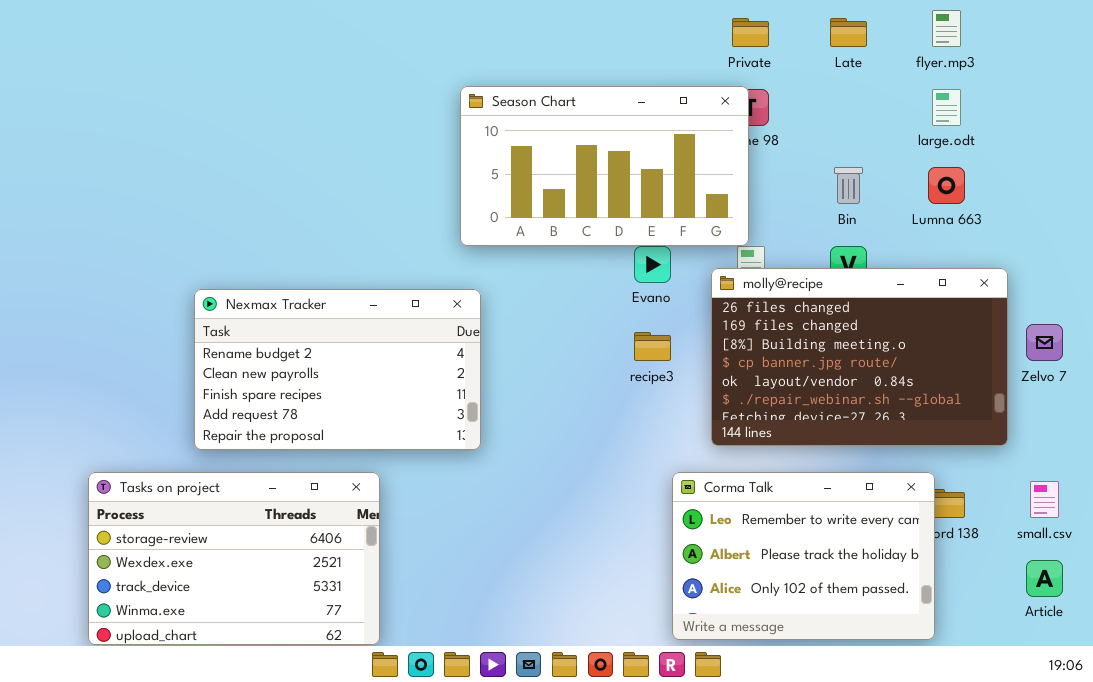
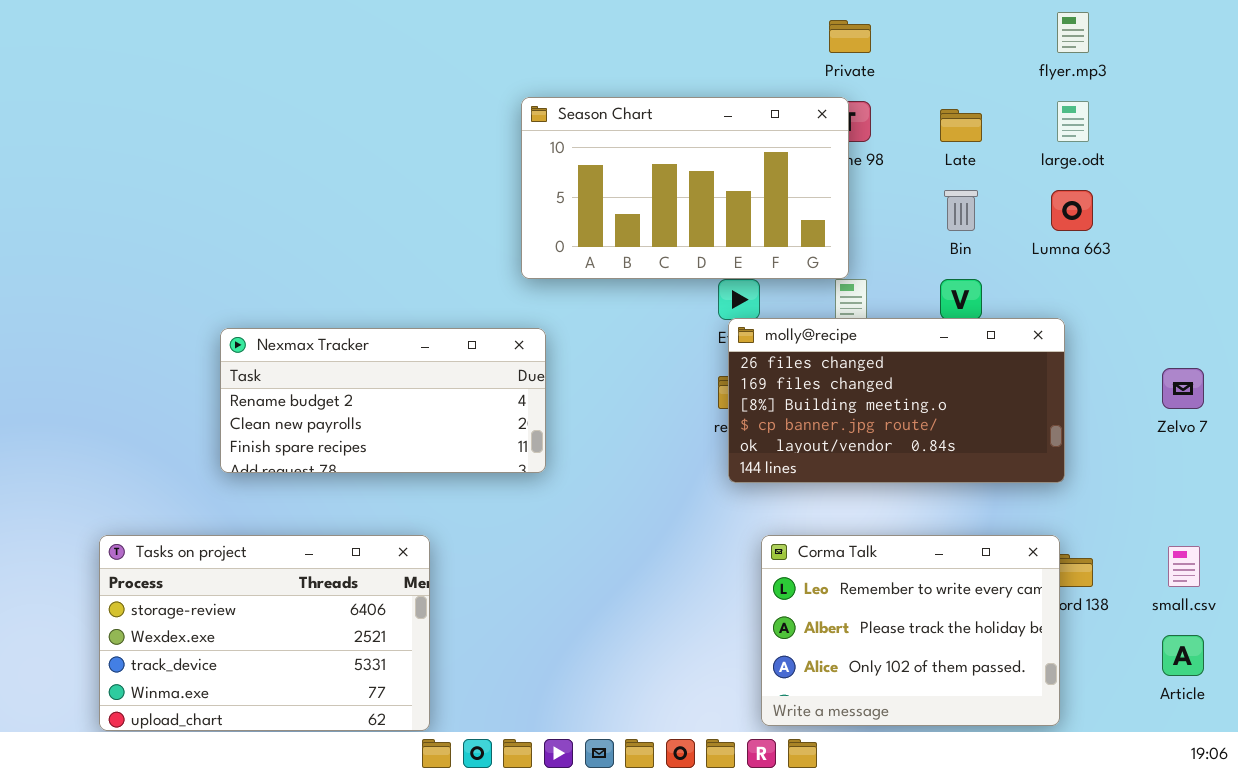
Late: [830,18,867,47] -> [940,109,982,142], moved
molly@recipe: [711,268,1008,446] -> [728,318,1065,483], moved, resized
Nexmax Tracker: [194,289,481,450] -> [220,328,546,473], resized

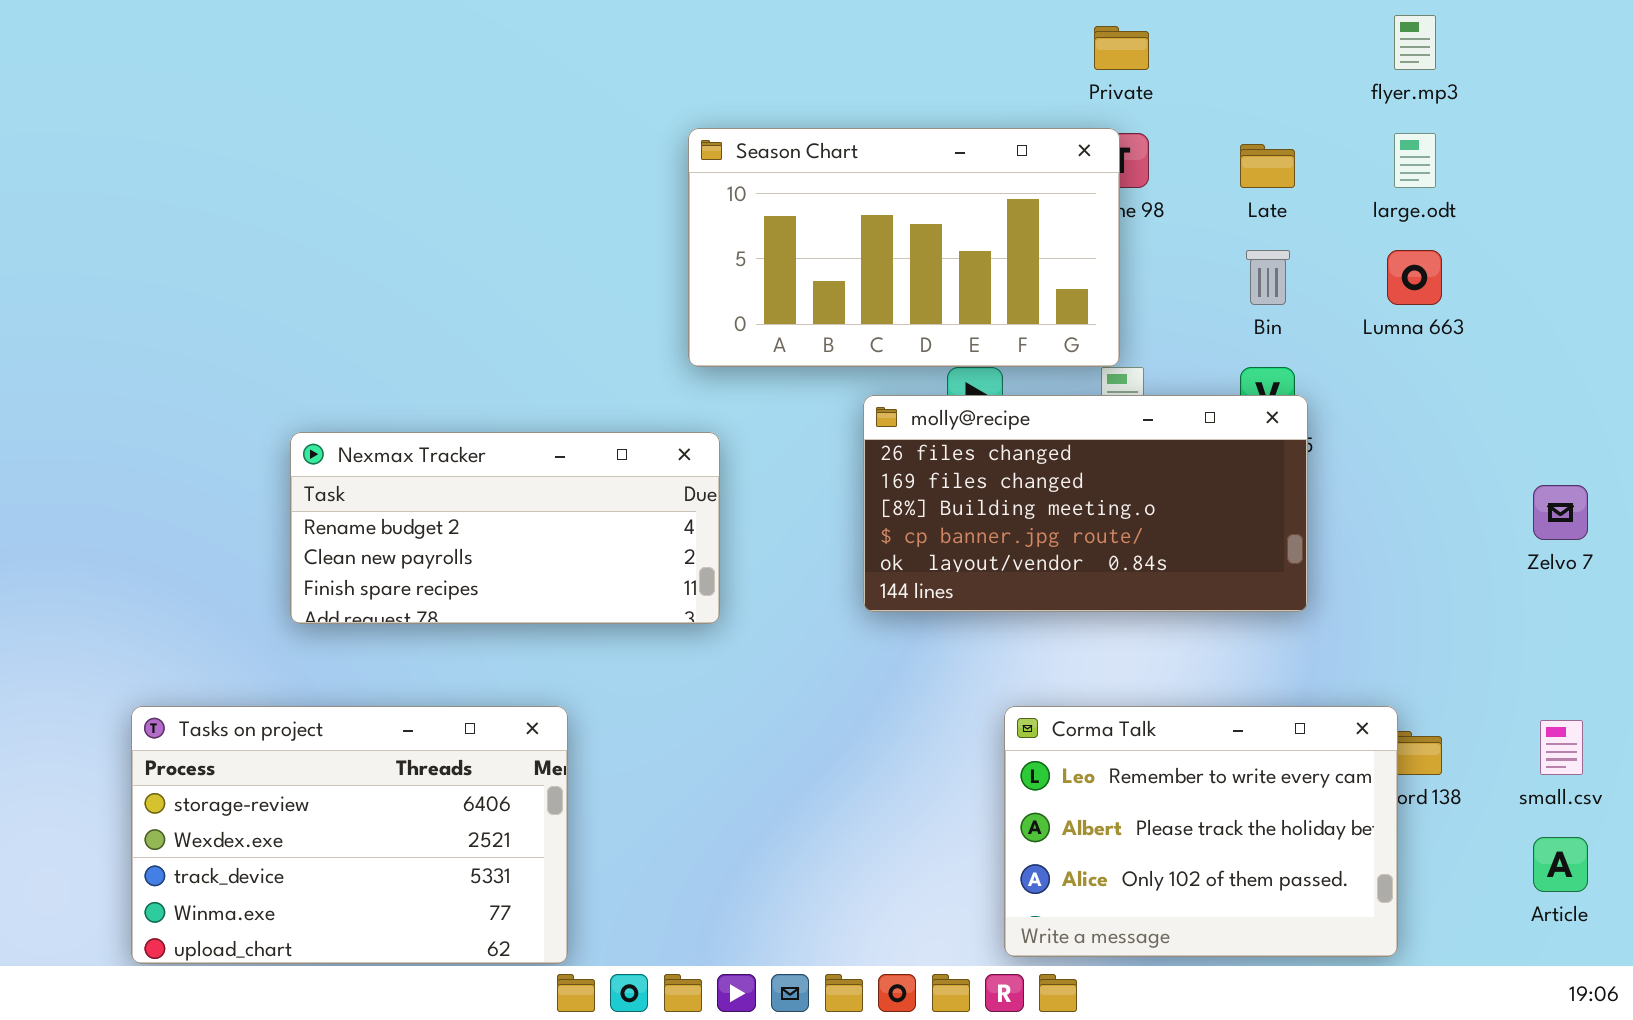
molly@recipe: [728,318,1065,483] -> [863,395,1308,612], moved

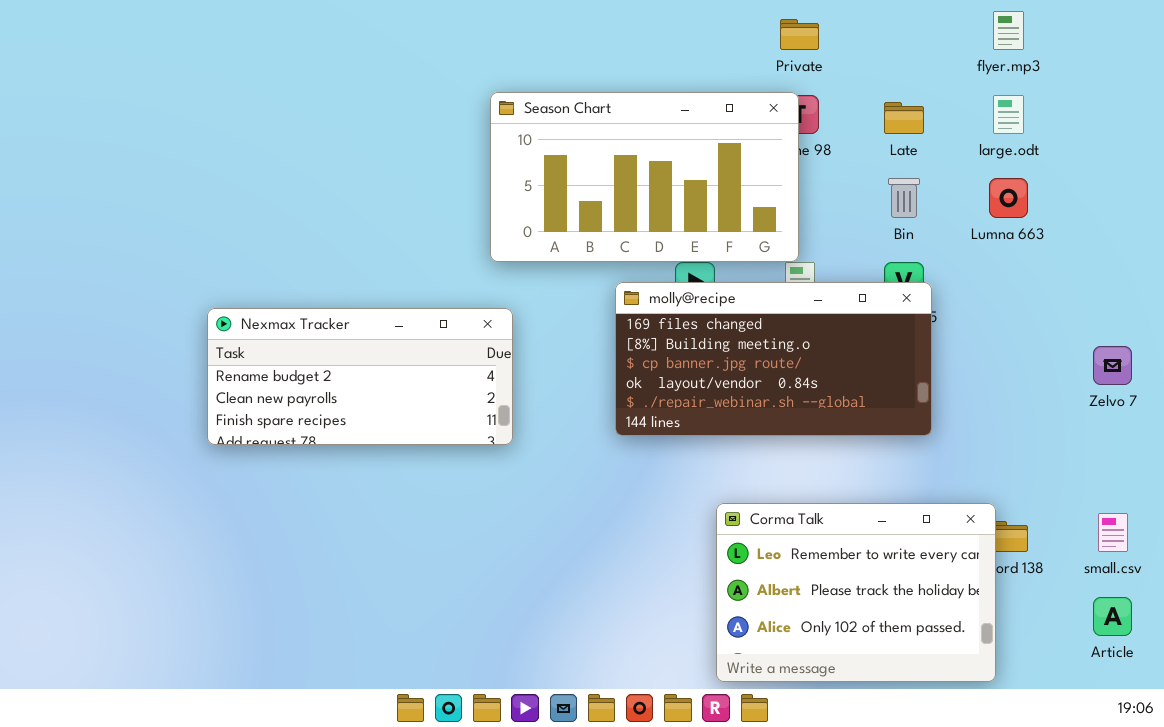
molly@recipe: [863,395,1308,612] -> [615,282,932,436], scrolled down 1 row
Tasks on project: [131,706,568,964] -> none, closed

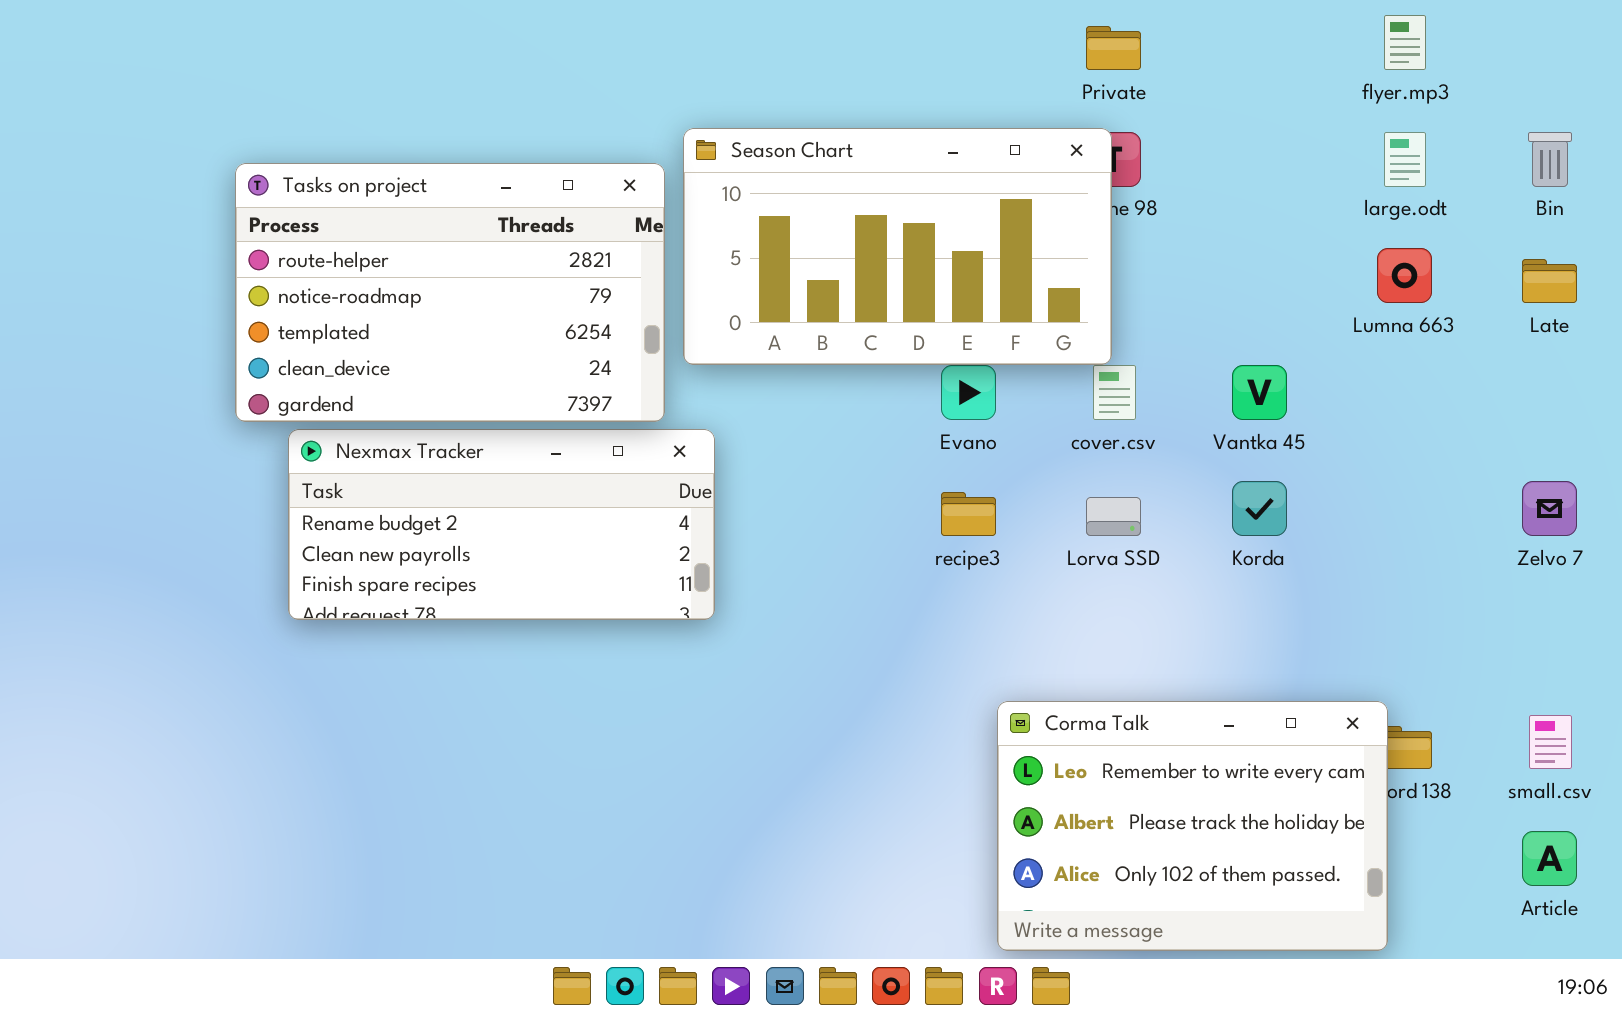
Late: [884,102,924,134] -> [1522,259,1577,303], moved
Tasks on project: none -> [235,163,665,422], opened
Bin: [888,178,920,218] -> [1528,132,1572,187], moved
molly@recipe: [615,282,932,436] -> none, closed

